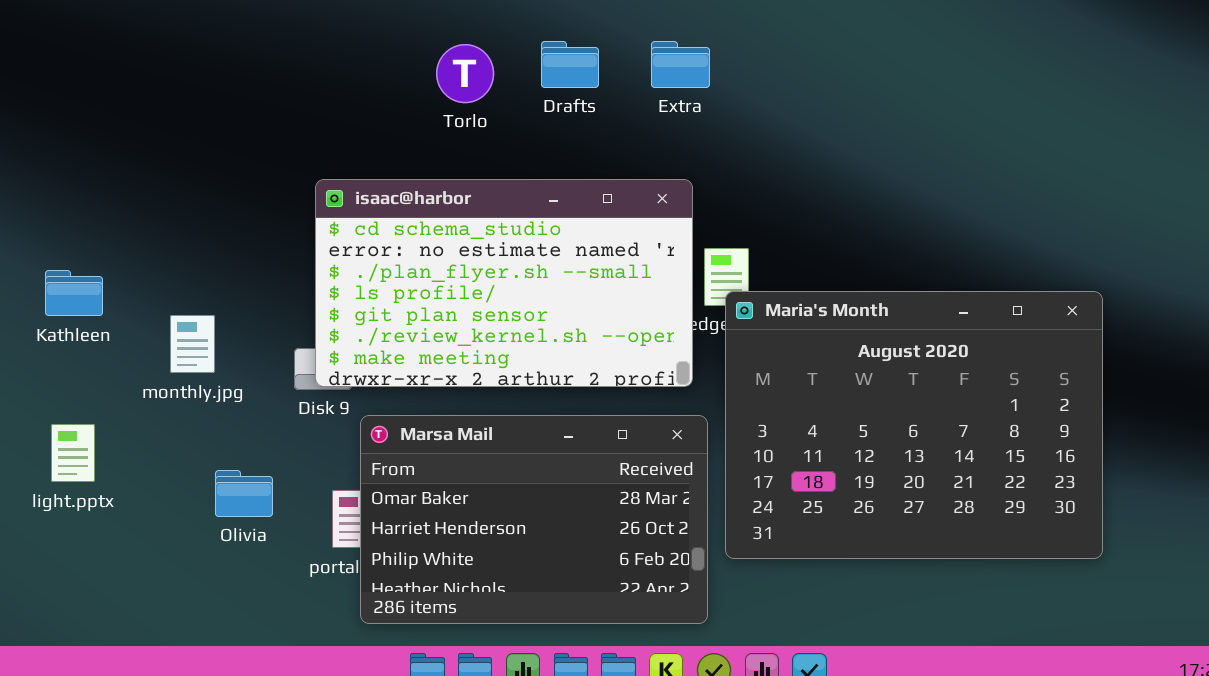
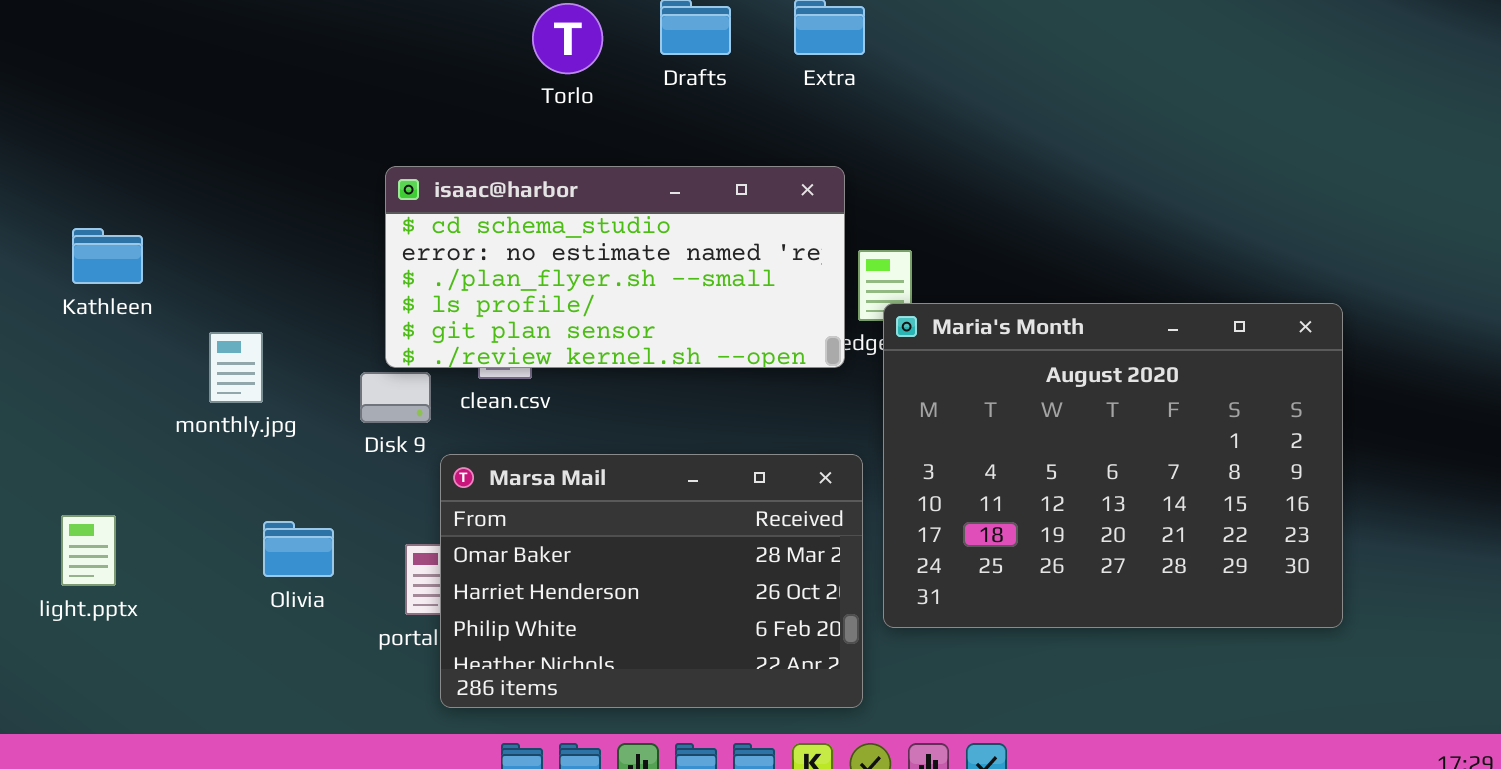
isaac@harbor: [315,179,693,387] -> [385,166,845,368], resized
Kathleen: [45,270,103,316] -> [72,228,143,284], moved
light.pptx: [51,424,95,482] -> [61,515,116,586], moved

